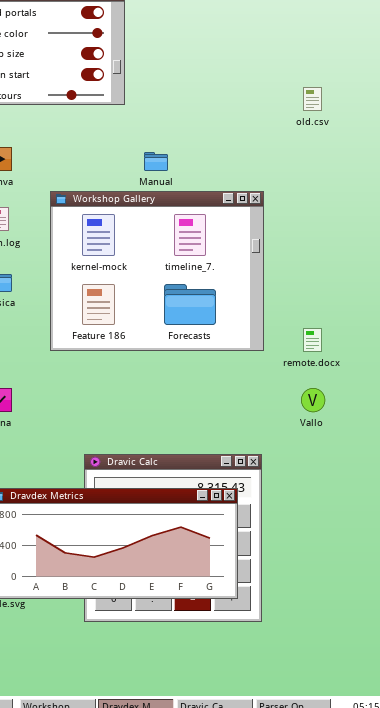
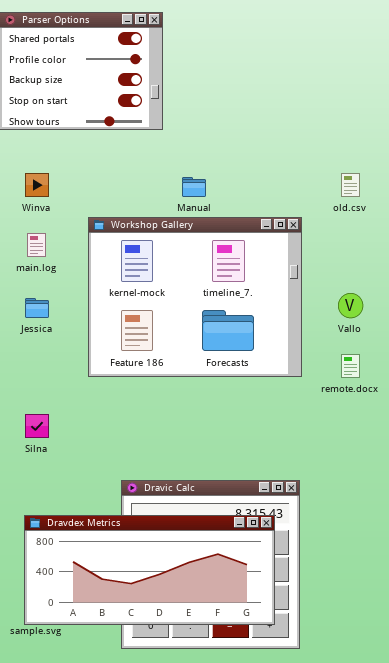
old.csv: [303,87,322,111] -> [341,173,360,197], moved
Vallo: [301,388,325,412] -> [338,293,363,318], moved

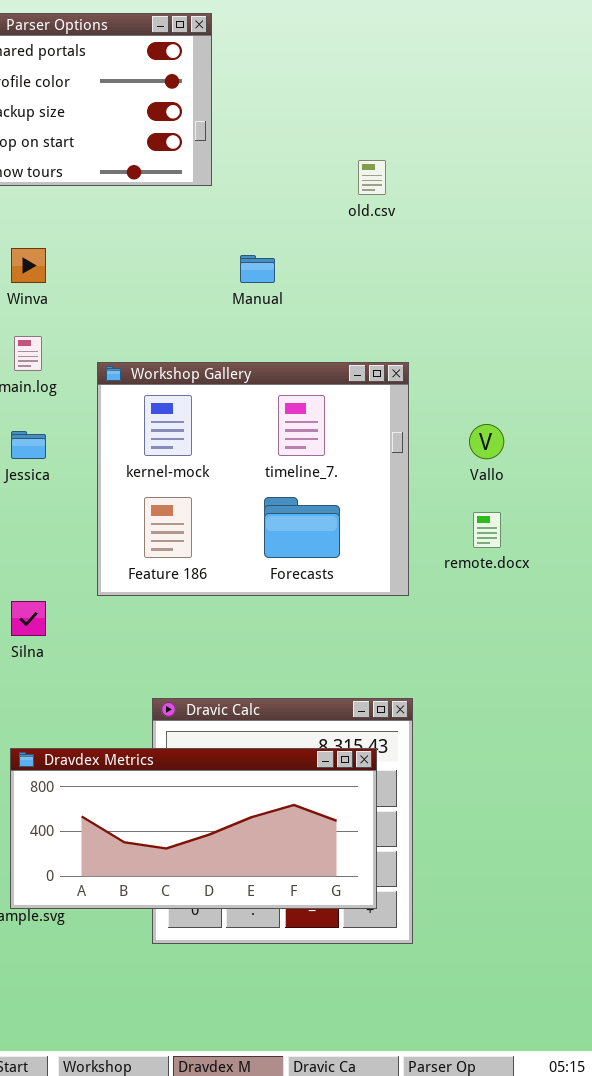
old.csv: [341,173,360,197] -> [358,160,386,195], moved
Workshop Gallery: [88,217,302,377] -> [97,362,409,596], moved

